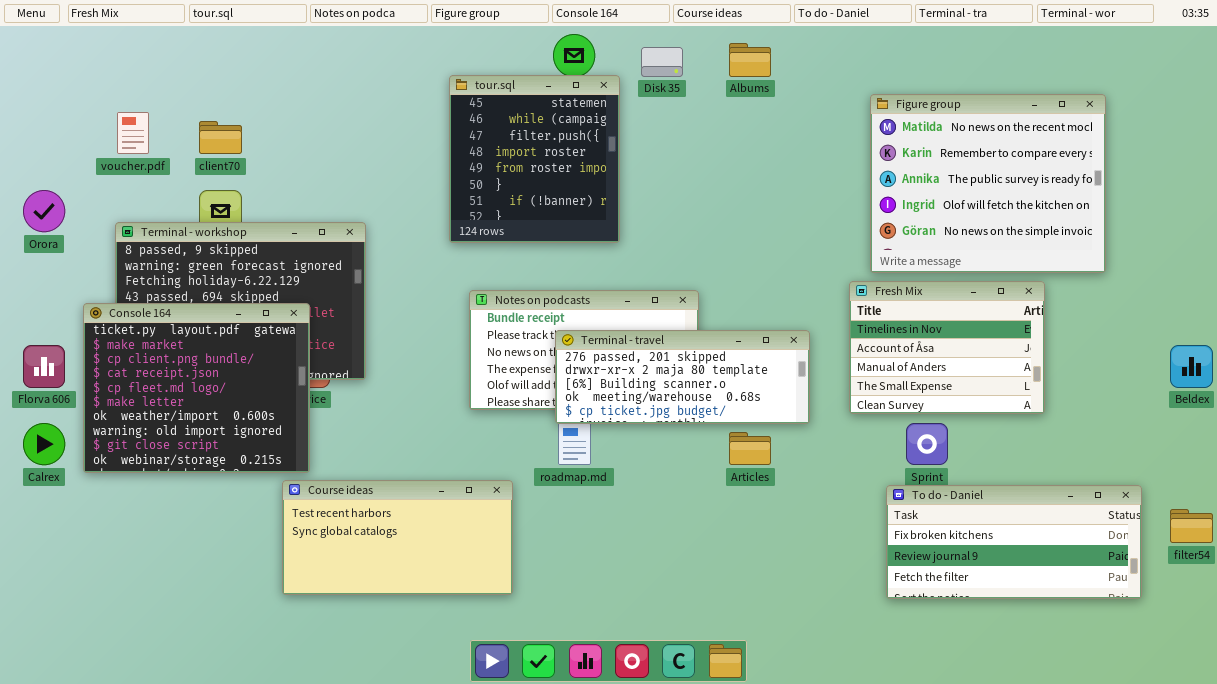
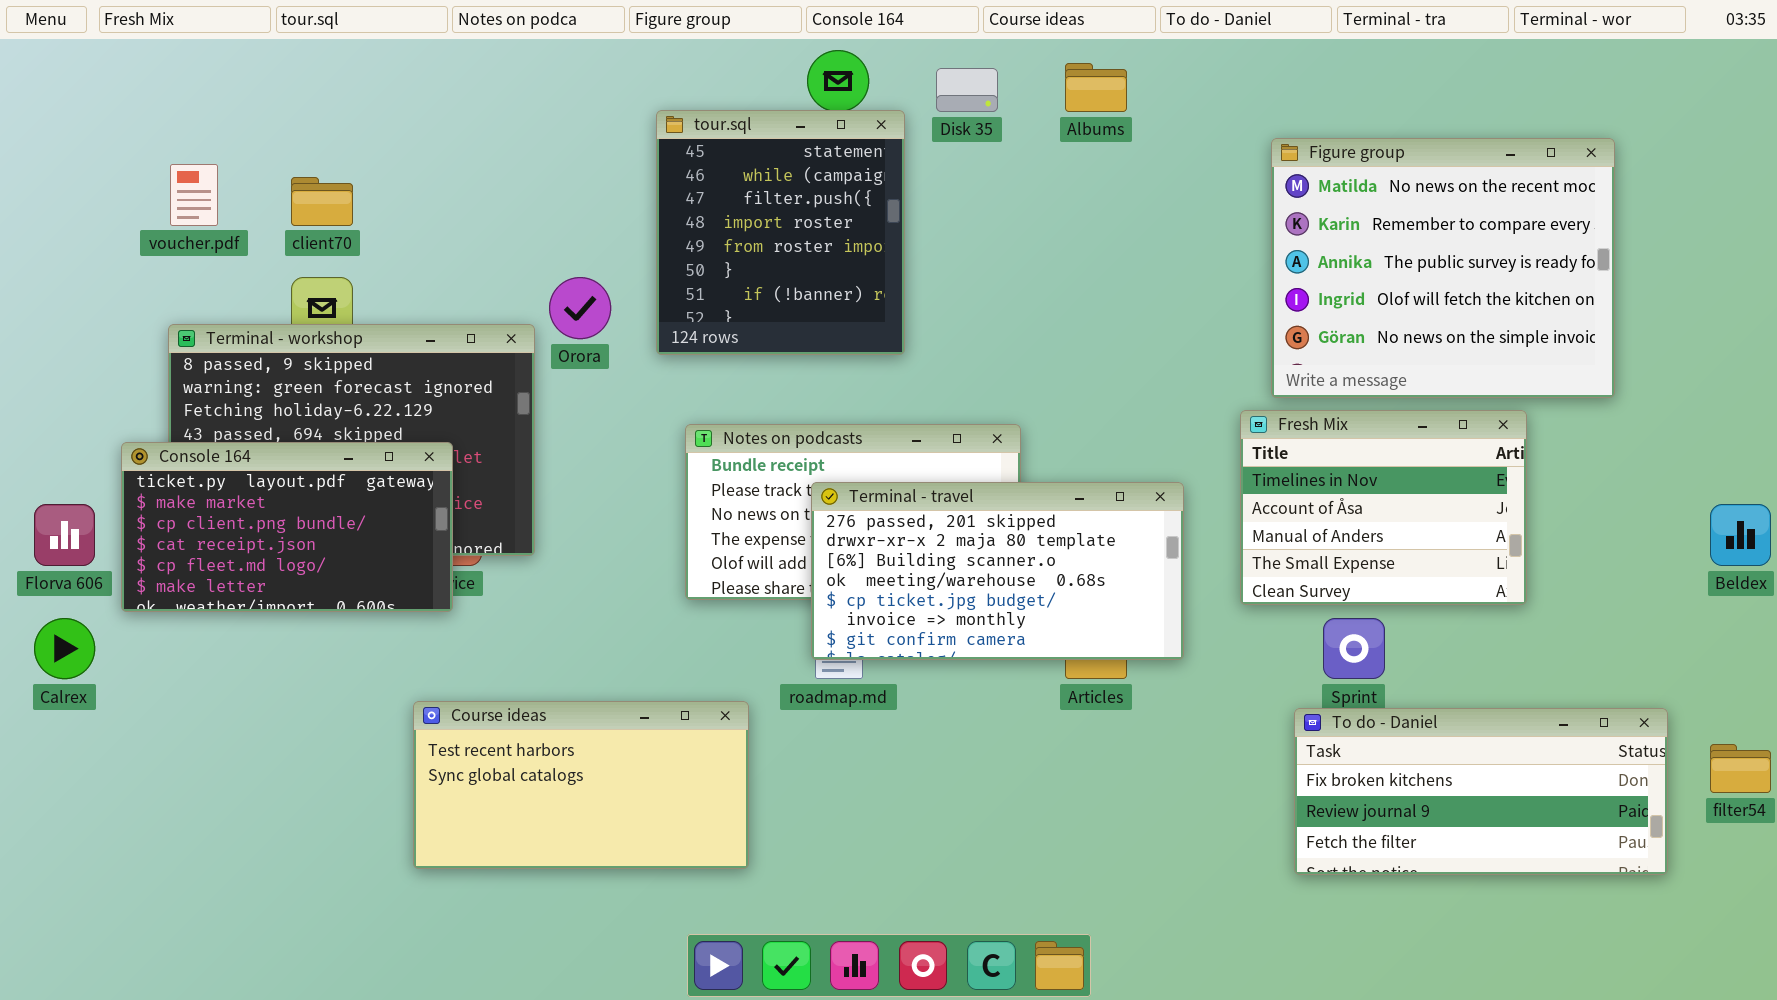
Orora: [23,190,65,232] -> [549,277,611,339], moved
Console 164: [83,303,310,473] -> [121,442,453,612], resized
Terminal - travel: [555,330,810,424] -> [811,482,1184,660], resized

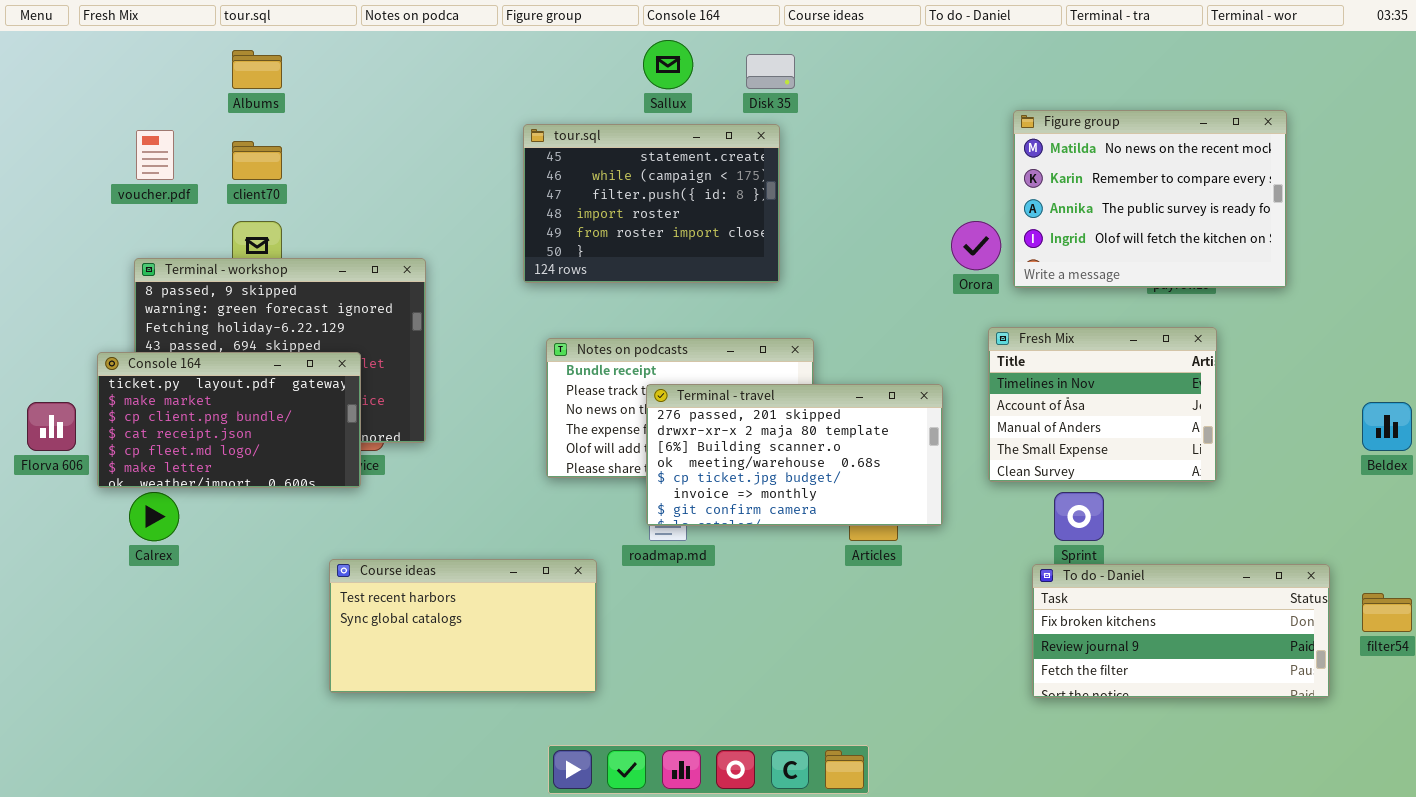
Albums: [1065,63,1127,112] -> [232,50,282,89], moved
tour.sql: [656,110,905,355] -> [523,124,780,283], resized
Figure group: [1271,138,1615,398] -> [1013,110,1287,288], resized
Orora: [549,277,611,339] -> [951,221,1001,270], moved
Calrex: [34,618,95,679] -> [129,492,179,541], moved

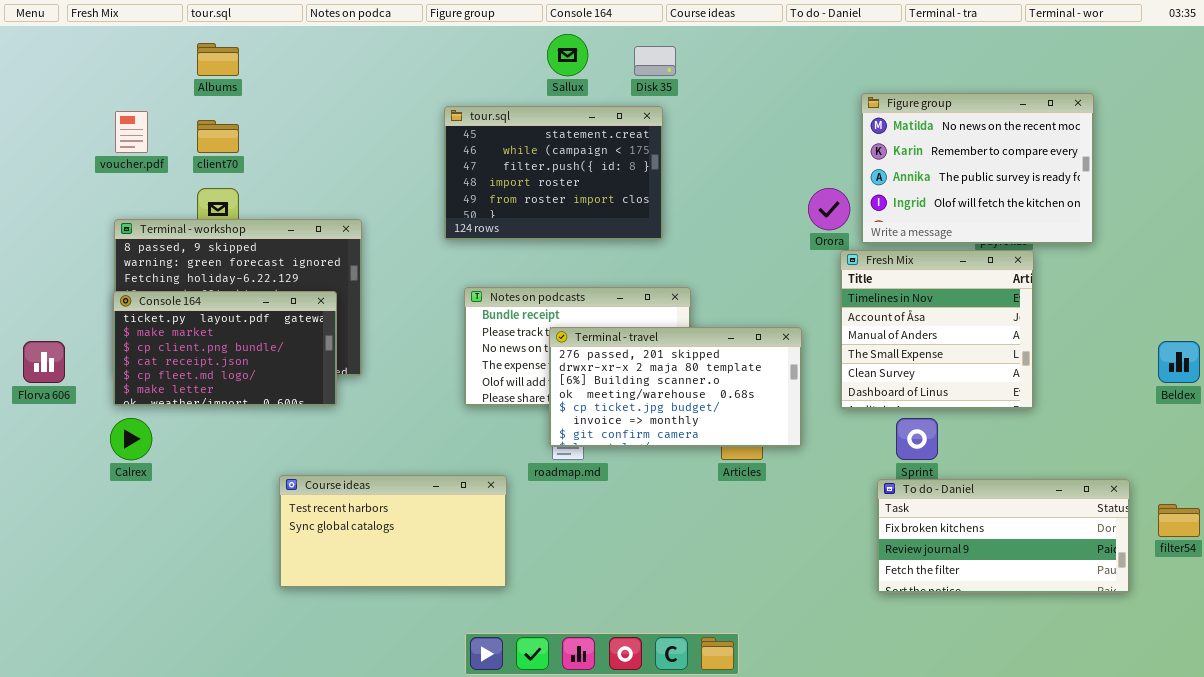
Fresh Mix: [988,327,1217,482] -> [840,250,1034,409], resized
Console 164: [97,352,361,488] -> [113,291,337,406], moved

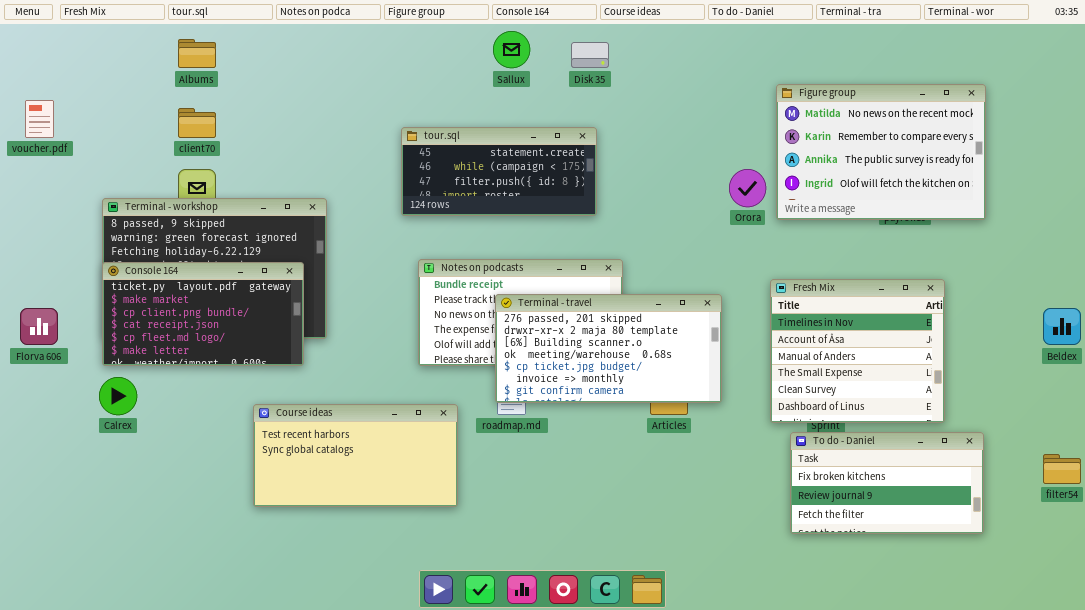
tour.sql: [444,106,663,240] -> [401,127,597,216], resized
voucher.pdf: [115,111,148,153] -> [25,100,54,138], moved
Fresh Mix: [840,250,1034,409] -> [770,279,945,423], moved
Course ideas: [279,475,507,588] -> [253,404,458,507], moved
To do - Daniel: [877,479,1130,593] -> [790,432,984,534], resized

